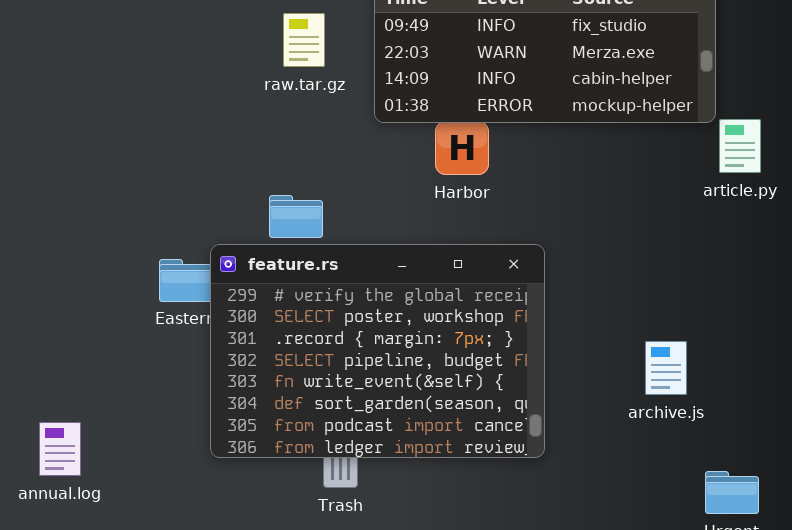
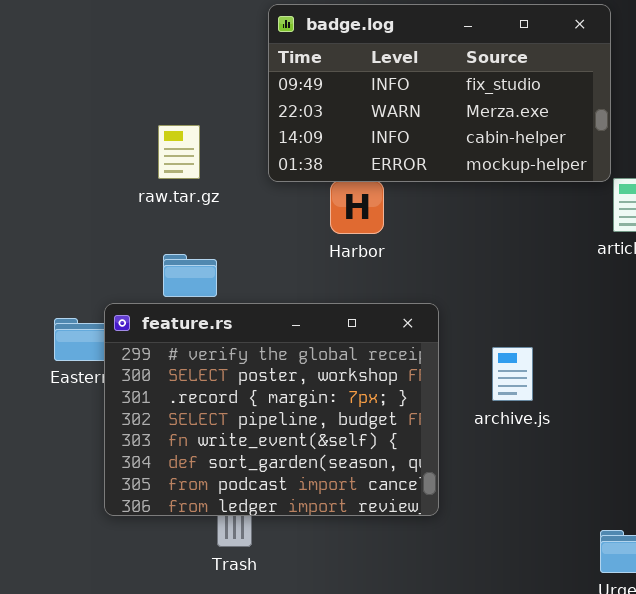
raw.tar.gz: [283,13,325,67] -> [158,125,200,179], moved
archive.js: [645,341,687,395] -> [492,347,533,401], moved

